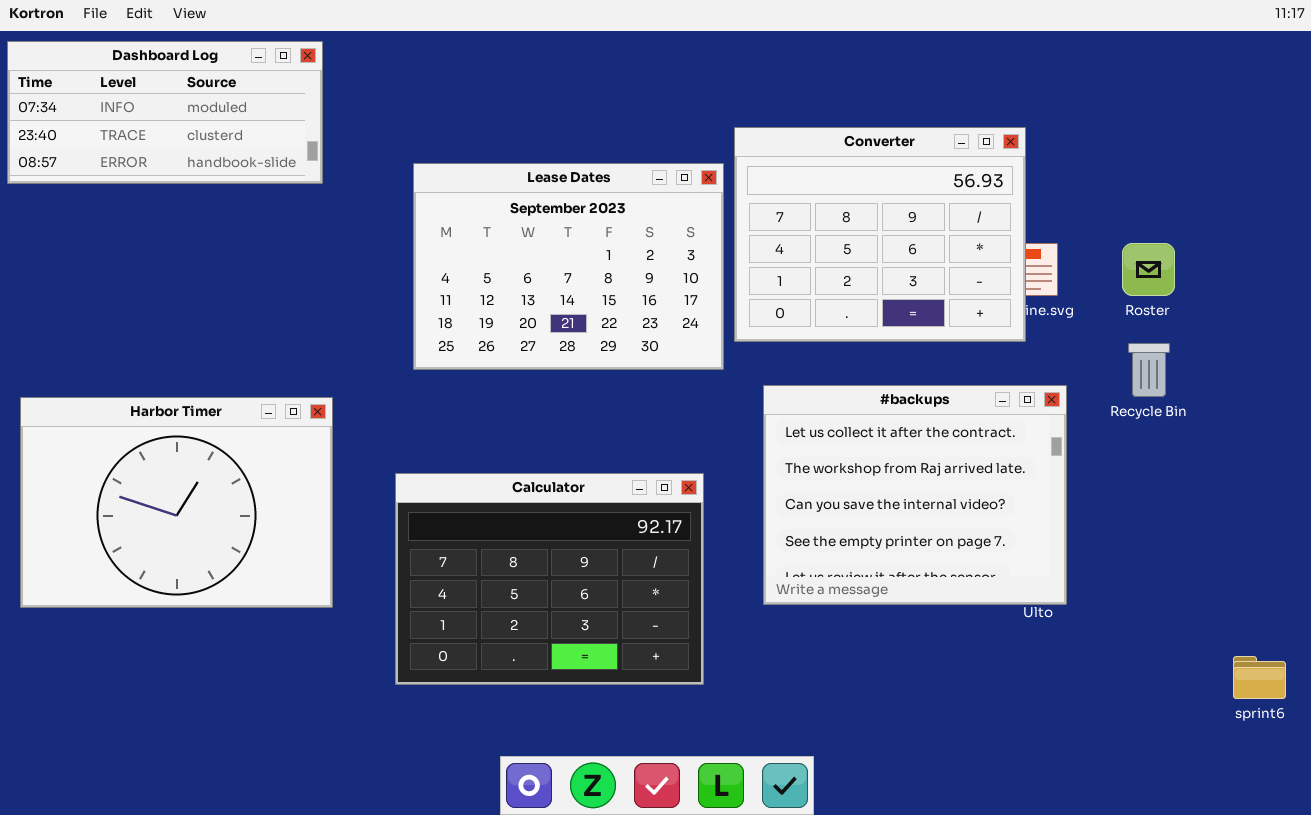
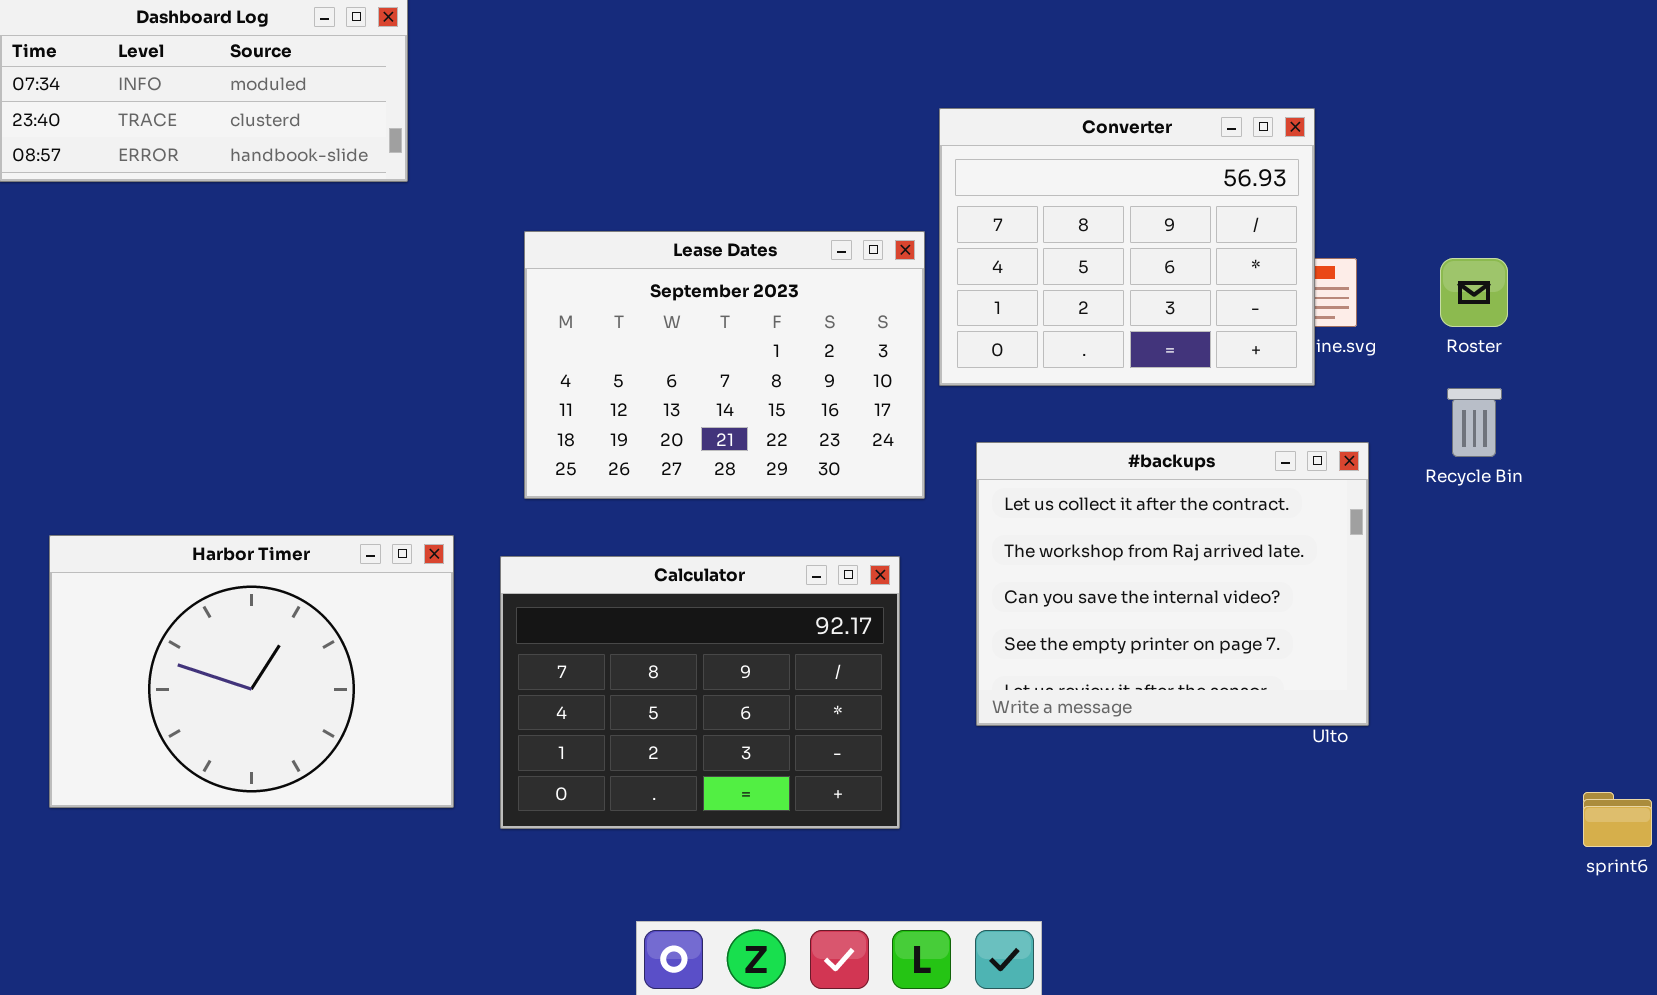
Lease Dates: [413,163,724,370] -> [524,231,925,499], moved
Harbor Timer: [20,397,333,608] -> [49,535,454,808], moved

